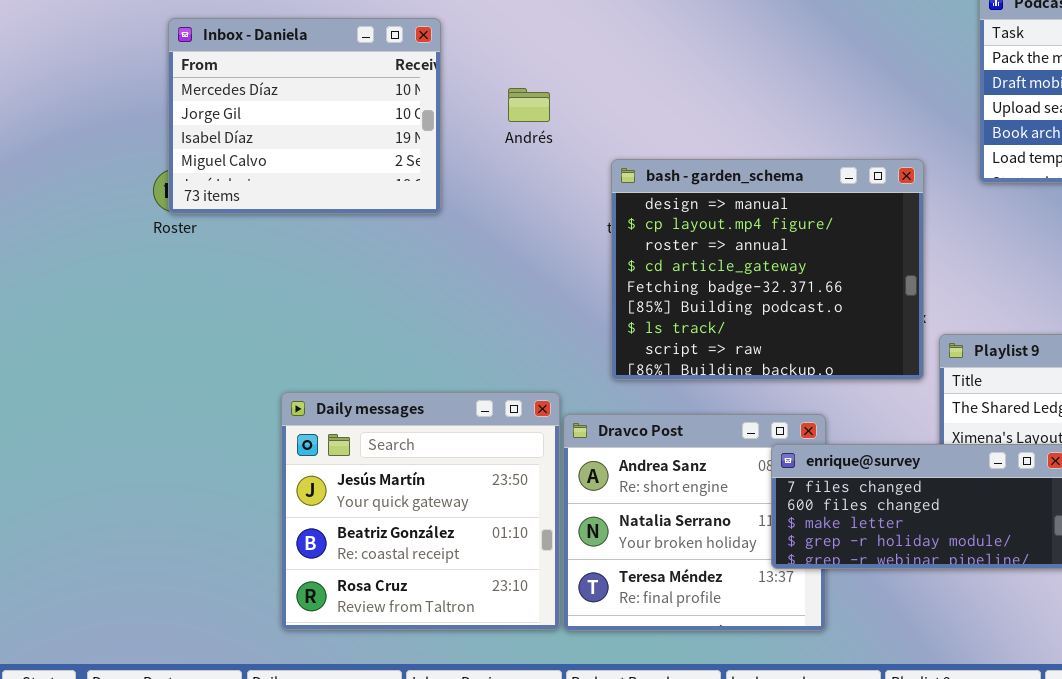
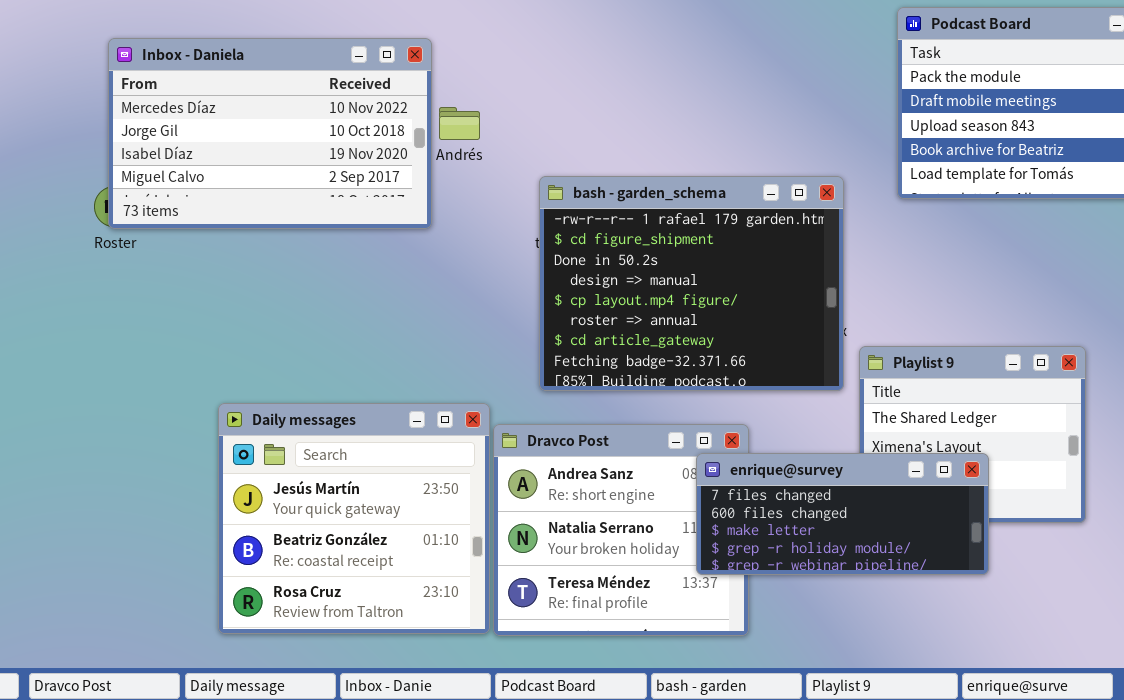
Inbox - Daniela: [168,18,441,214] -> [108,38,432,229], resized
bash - garden_schema: [611,159,924,380] -> [539,176,844,391], scrolled up 3 rows

